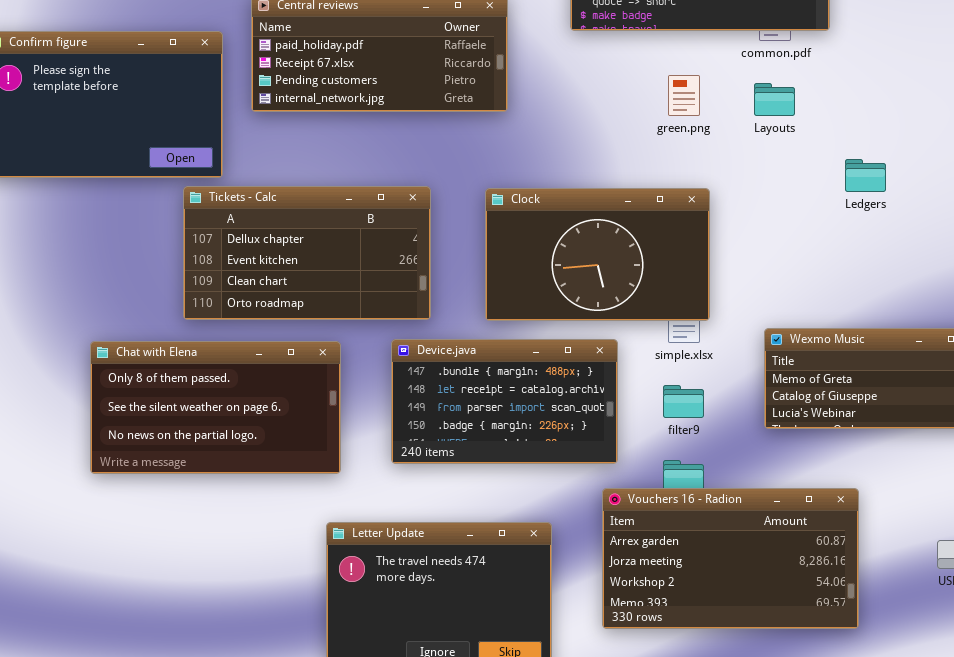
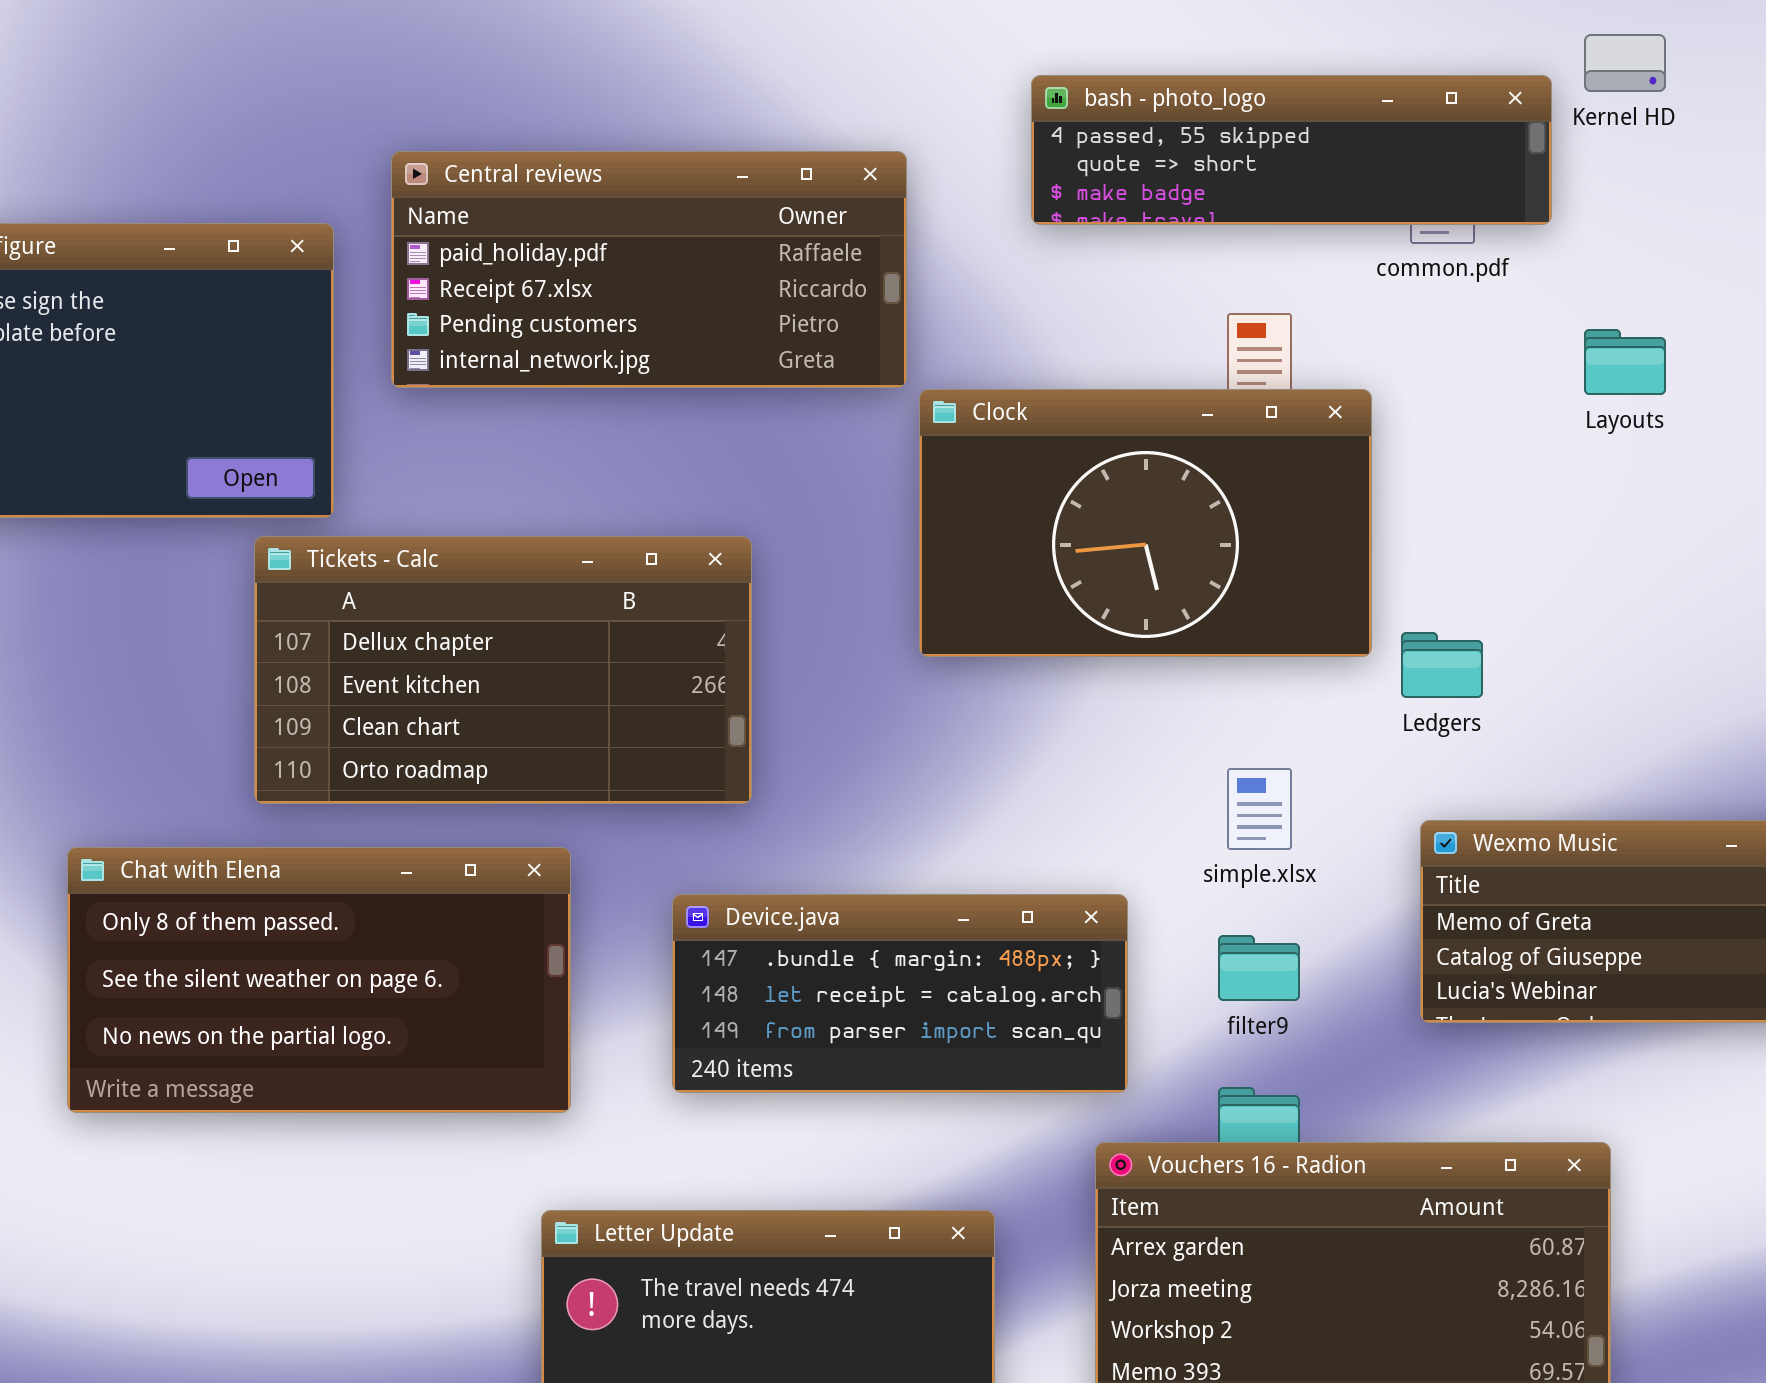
Layouts: [754,83,795,116] -> [1584,329,1666,395], moved
Ledgers: [845,159,886,192] -> [1401,632,1483,698], moved
Clock: [485,188,710,321] -> [919,389,1372,657], moved
Device.java: [391,339,618,464] -> [672,894,1128,1093], resized

